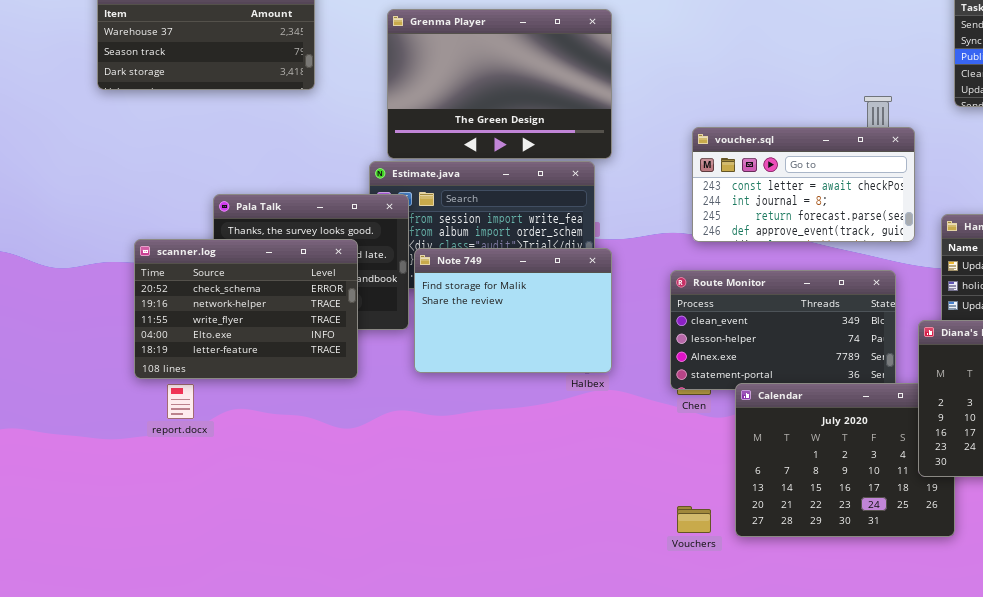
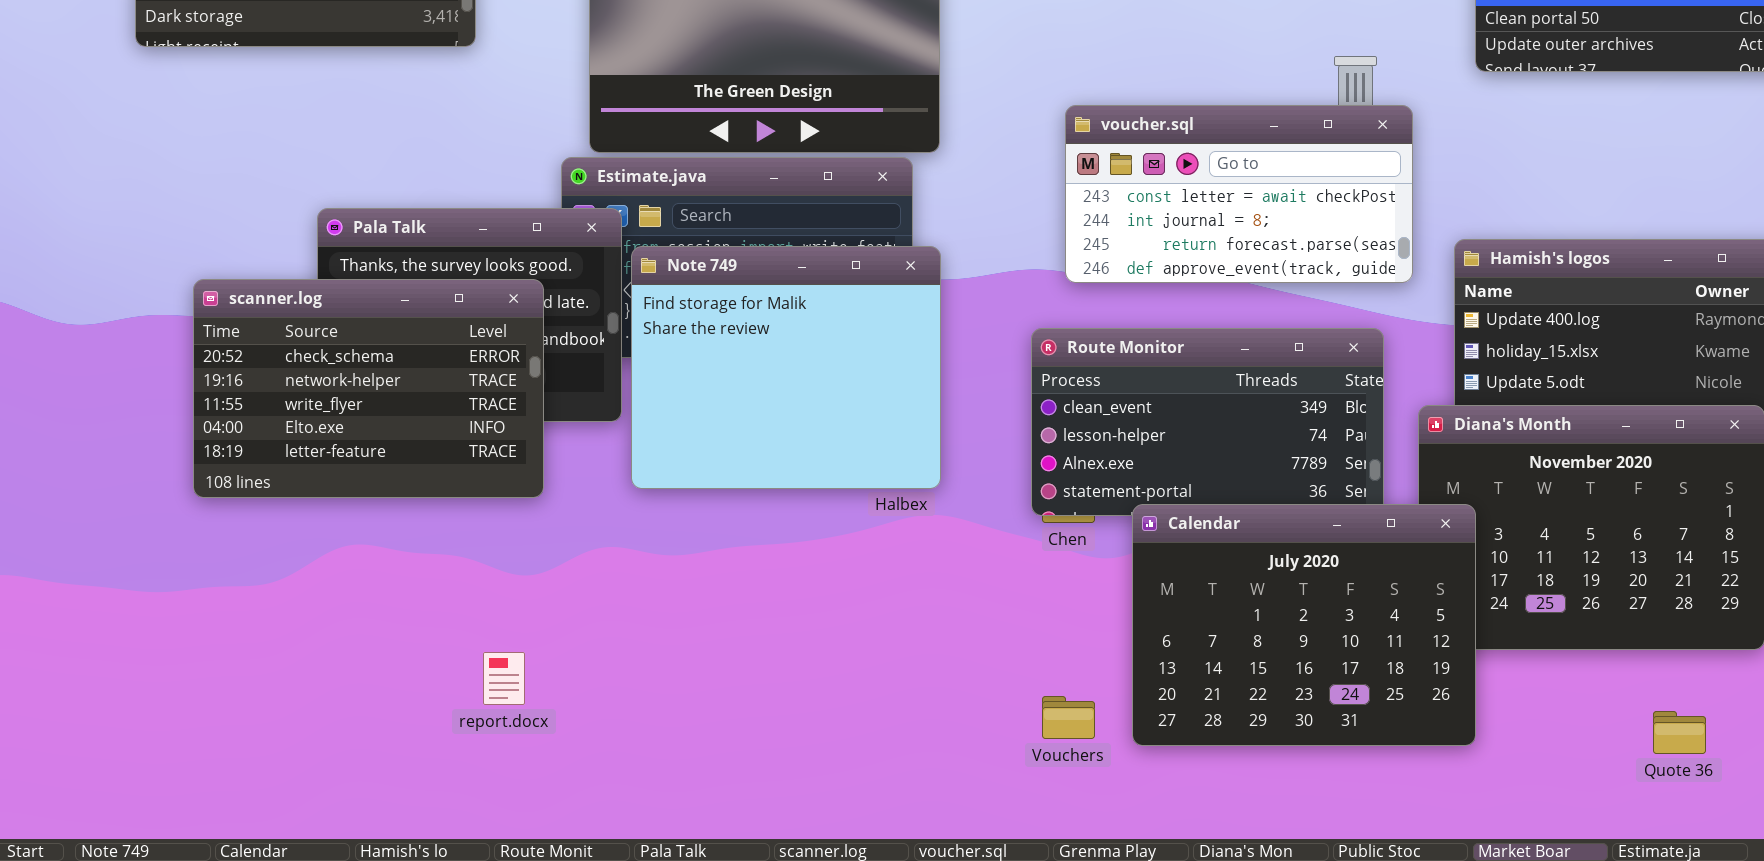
Note 749: [414,248,612,373] -> [631,246,941,489], resized
Calendar: [735,383,955,537] -> [1132,504,1476,746], raised
report.docx: [167,384,194,419] -> [483,652,525,705], moved

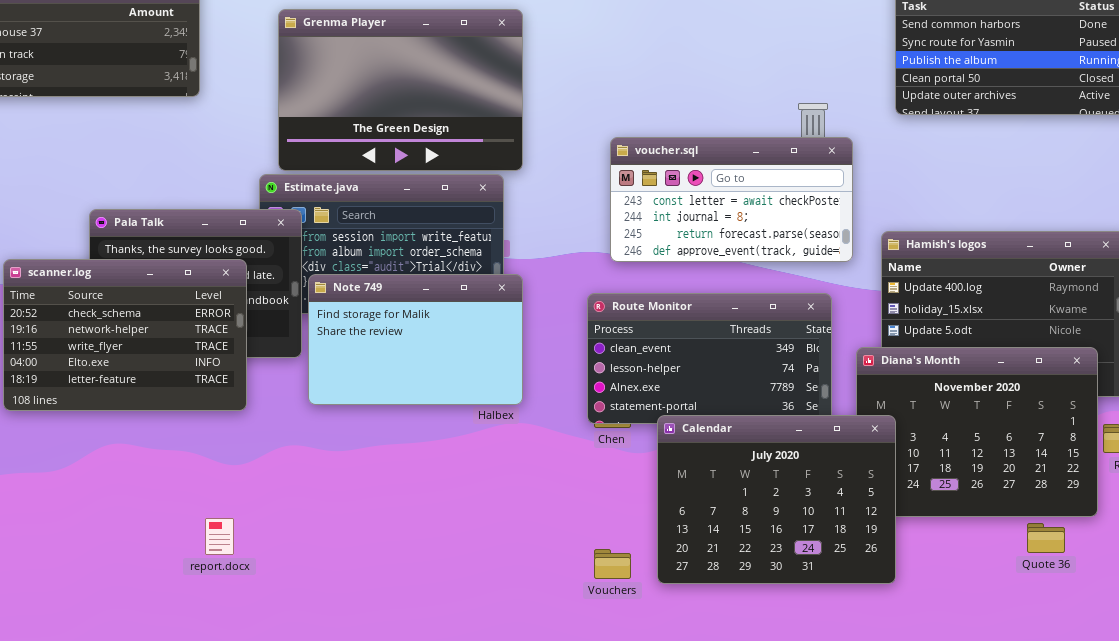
Note 749: [631,246,941,489] -> [308,274,523,405], resized
Quote 36: [1653,711,1706,754] -> [1027,523,1065,553], moved

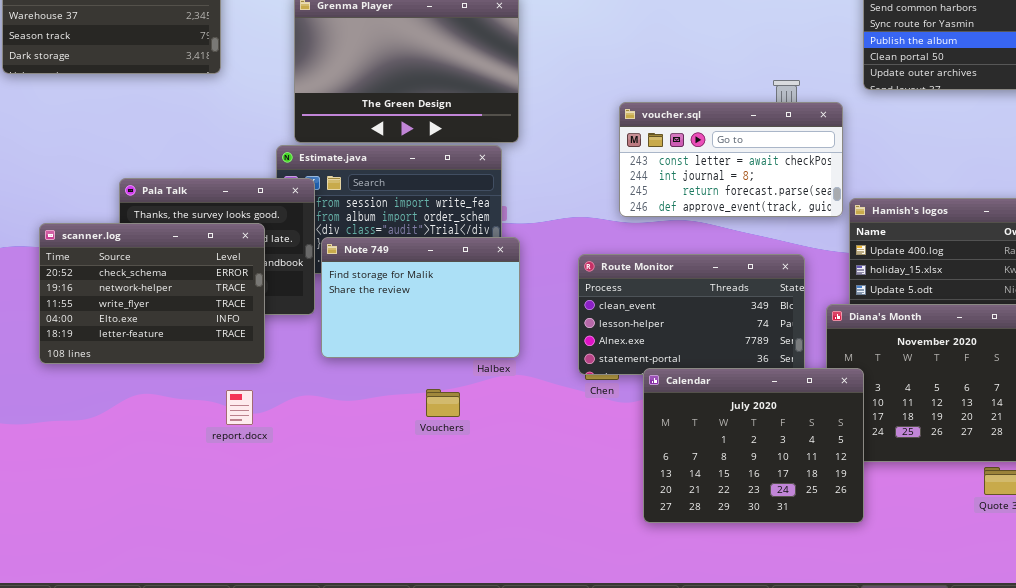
voucher.sql: [610,137,853,262] -> [619,102,843,217], moved
report.docx: [205,518,234,555] -> [226,390,253,425], moved
Vouchers: [594,549,631,579] -> [426,389,460,417], moved

